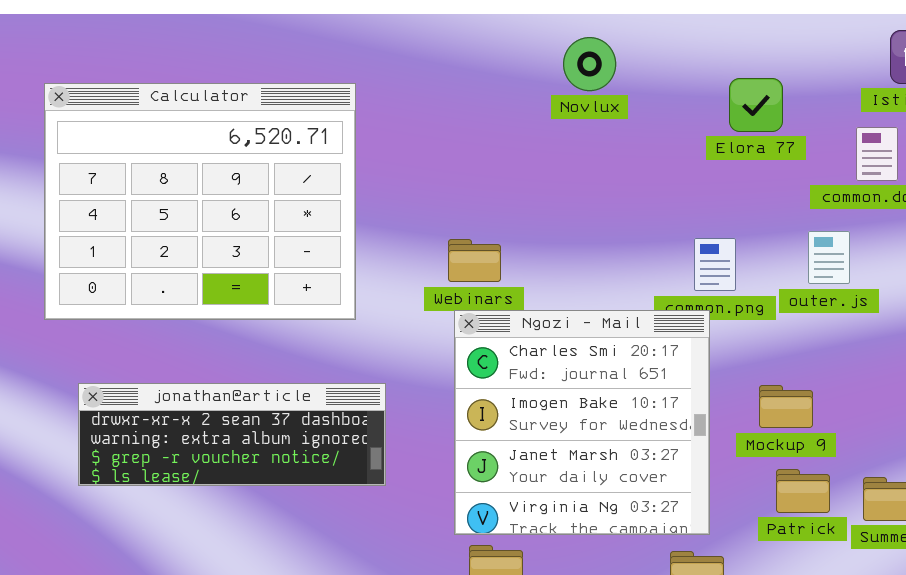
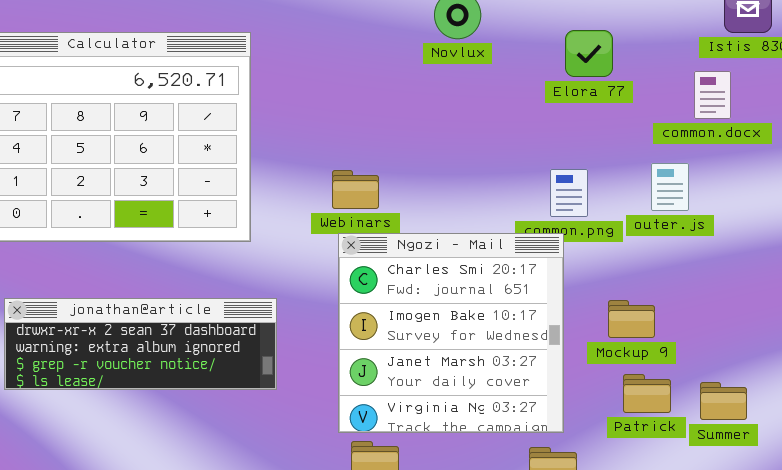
Elora 77: [729,78,783,132] -> [565,30,613,77], moved

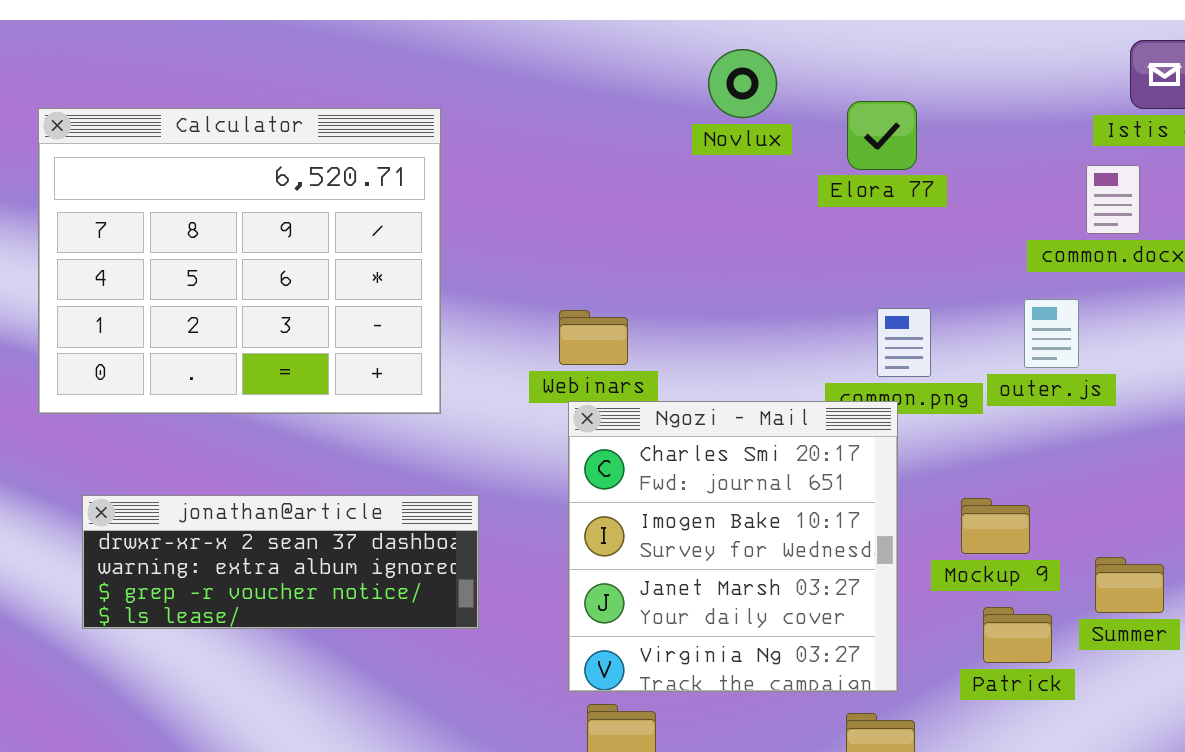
Elora 77: [565,30,613,77] -> [847,101,917,170], moved
Summer: [700,382,747,420] -> [1095,557,1164,613], moved

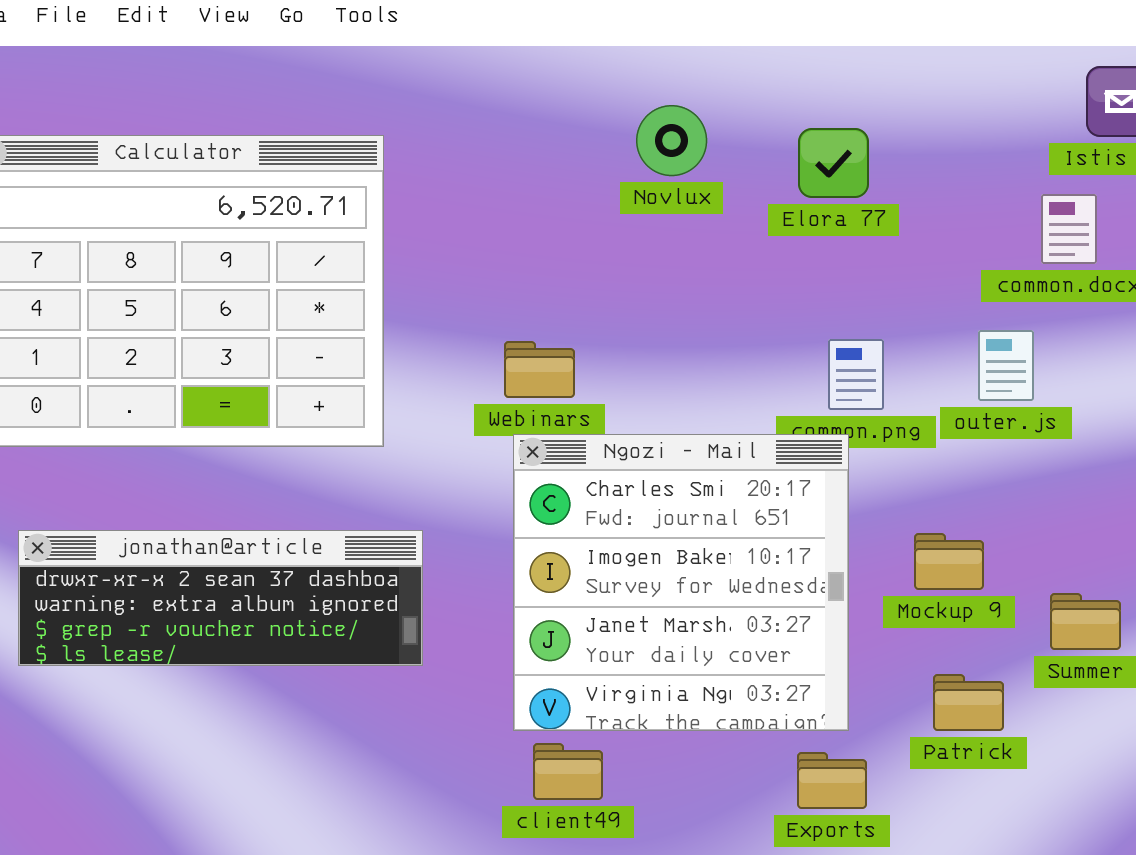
Novlux: [708,49,777,118] -> [636,105,707,176], moved
Patrick: [983,607,1052,663] -> [933,674,1004,731], moved

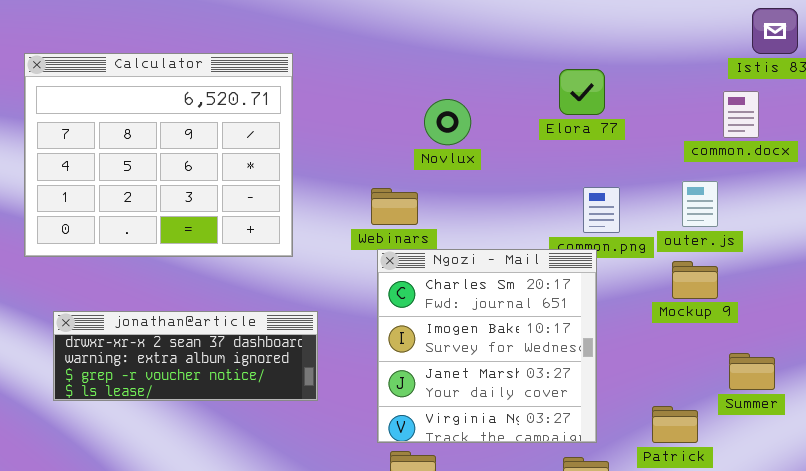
Novlux: [636,105,707,176] -> [424,99,471,145], moved
Elora 77: [798,128,869,198] -> [559,69,605,115], moved
Mockup 9: [914,533,984,590] -> [672,261,718,299], moved

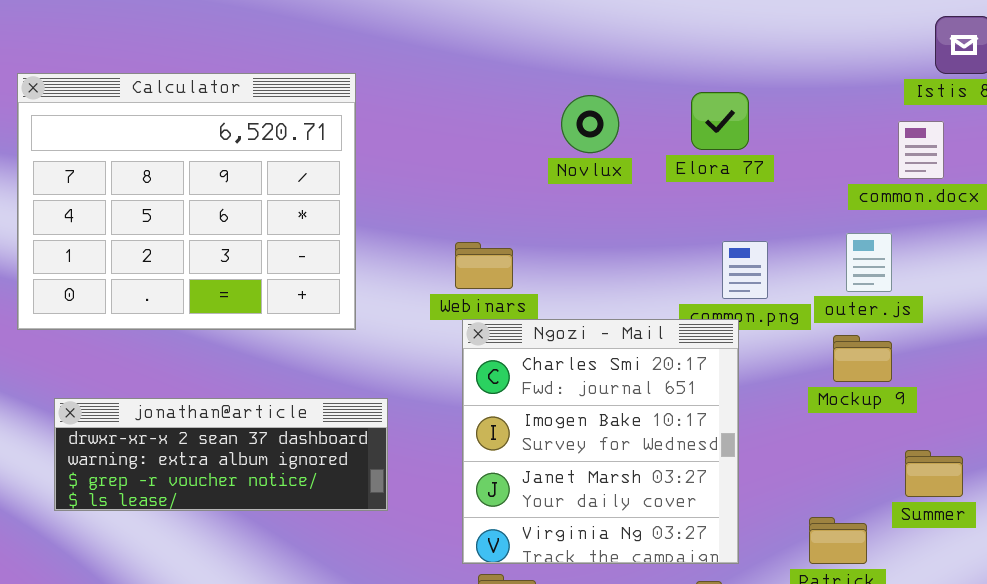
Novlux: [424,99,471,145] -> [561,95,619,153], moved

